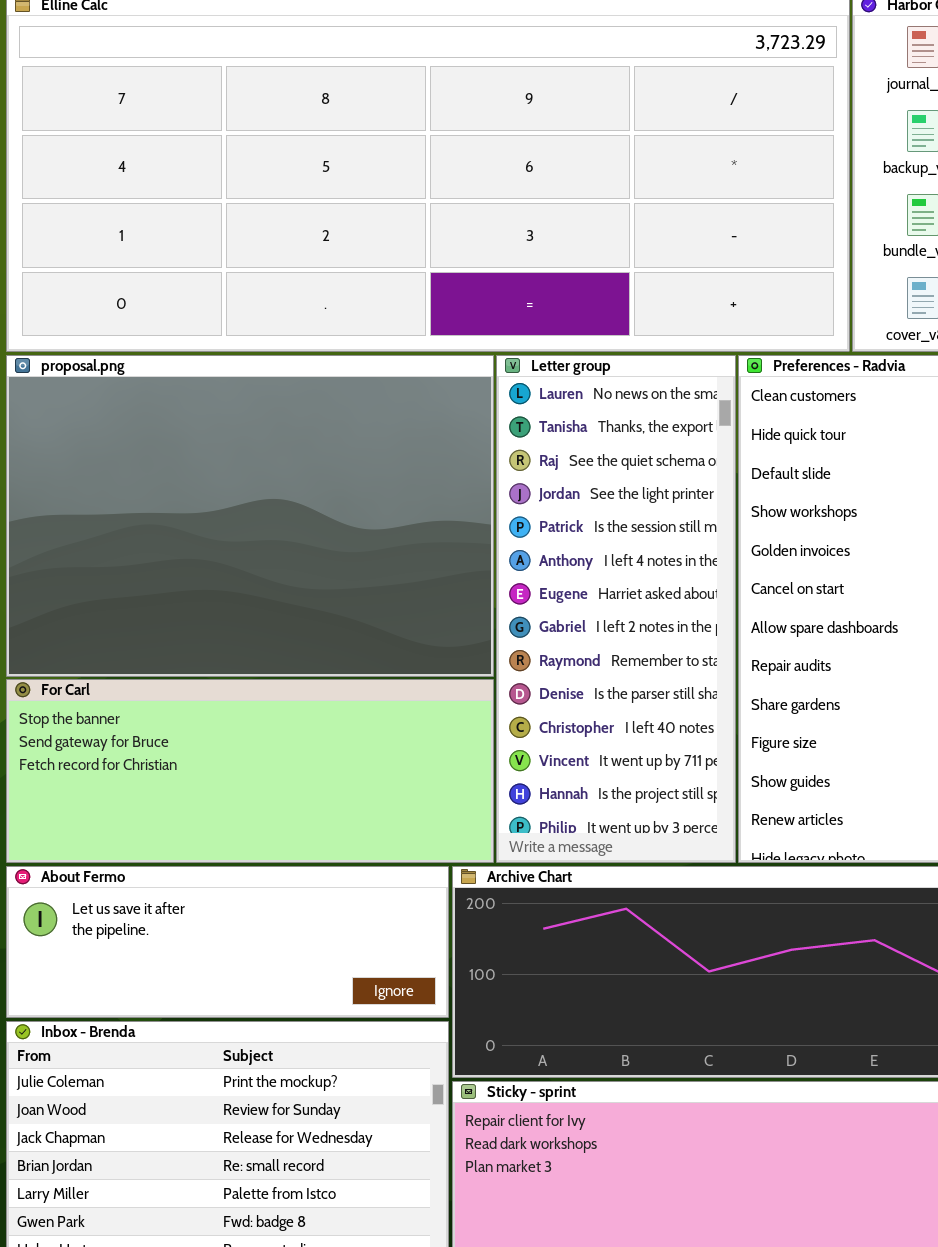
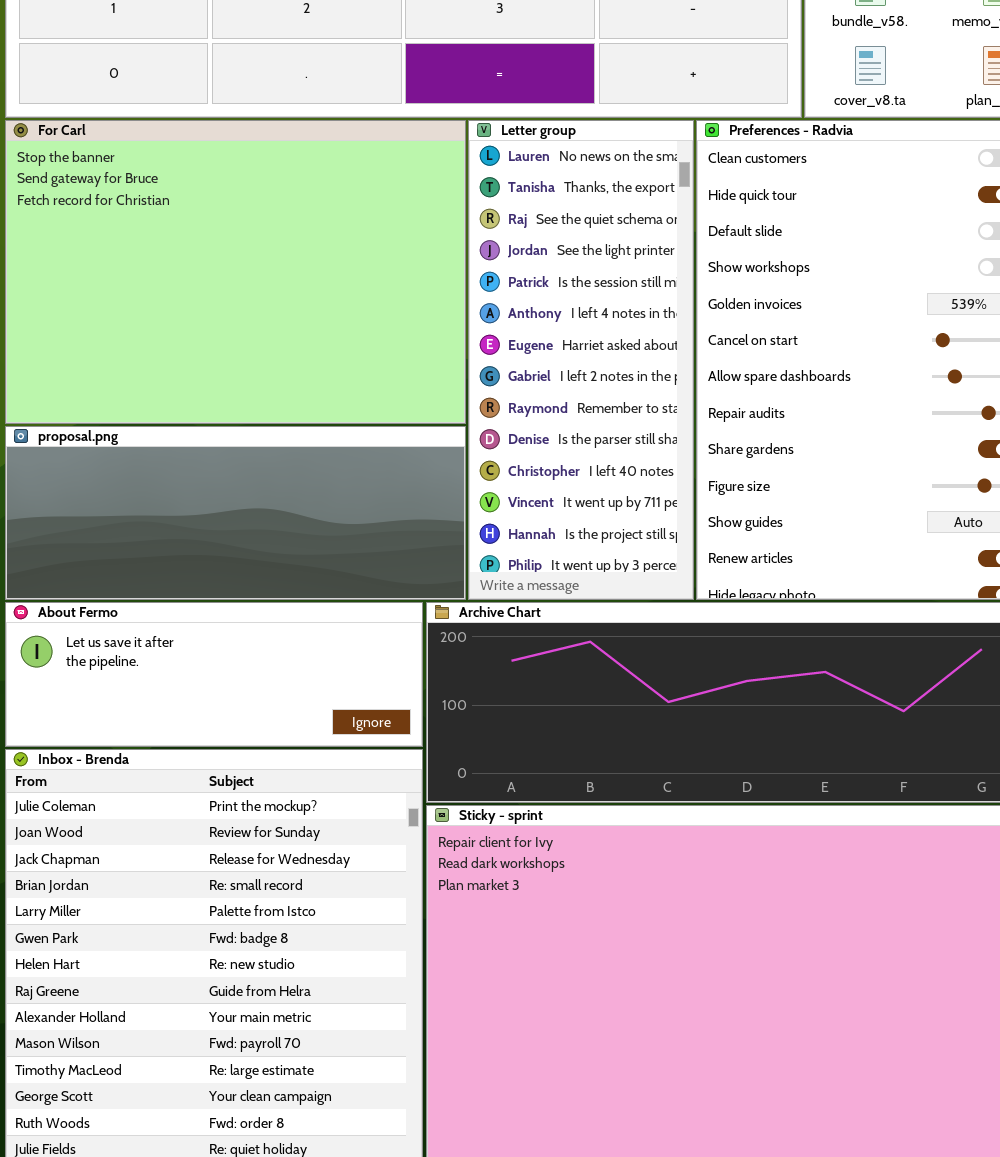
proposal.png: [6,355,494,677] -> [5,426,466,600], moved, resized
For Carl: [6,679,494,863] -> [5,120,466,424], moved, resized

